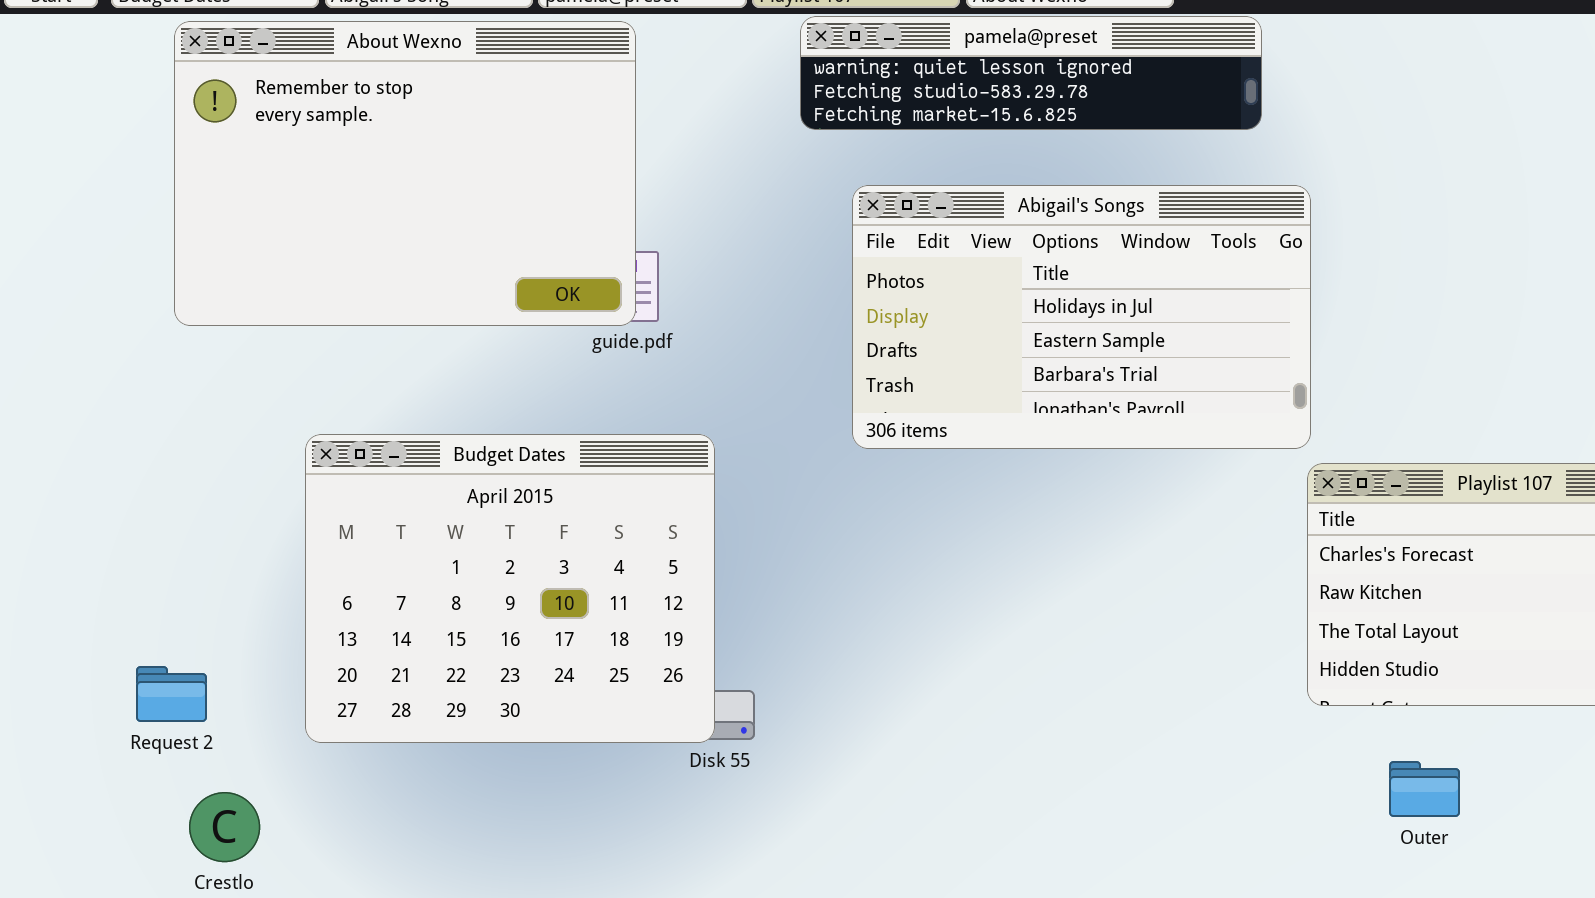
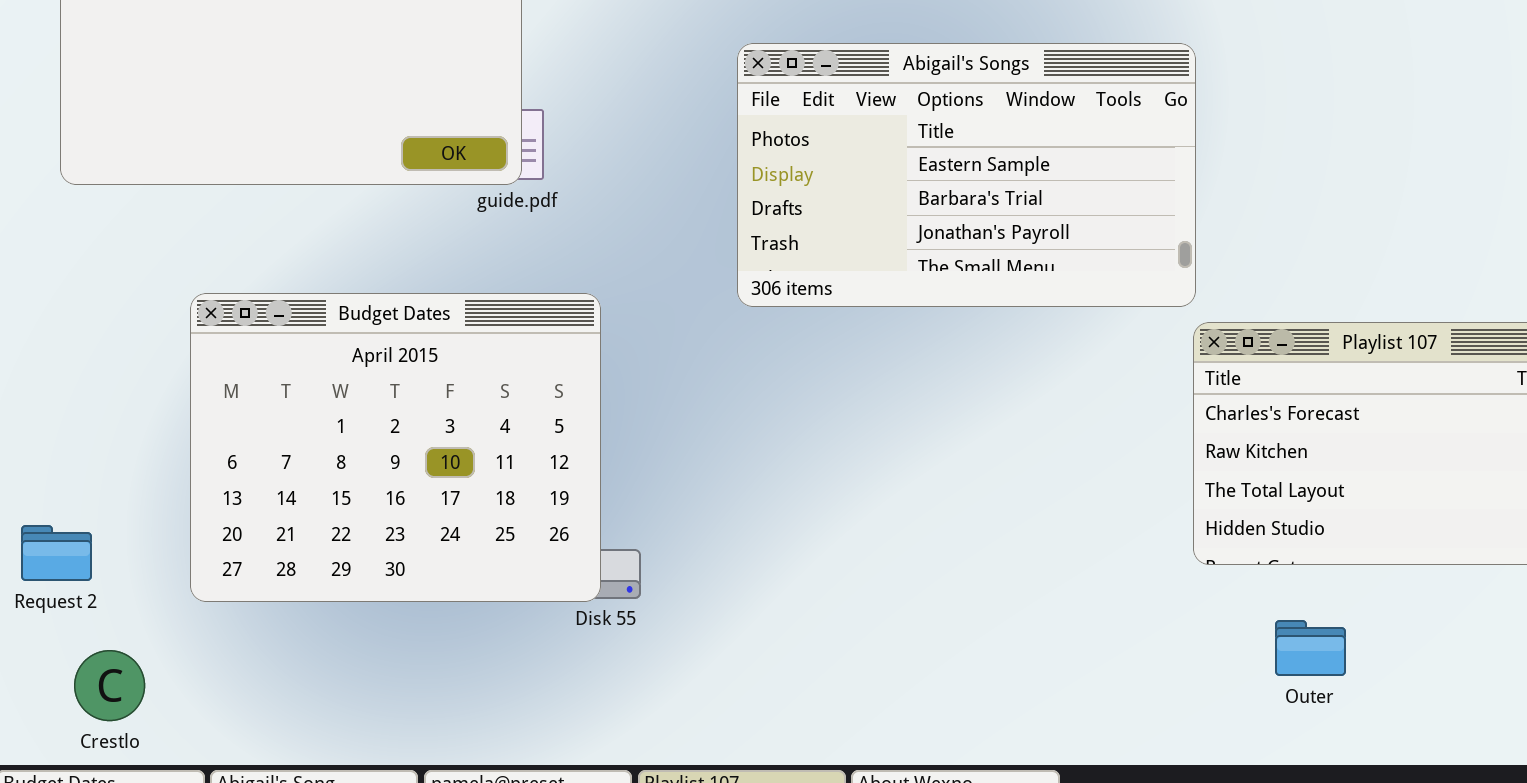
Abigail's Songs: [852,185,1311,449] -> [737,43,1196,307], scrolled down 1 row

